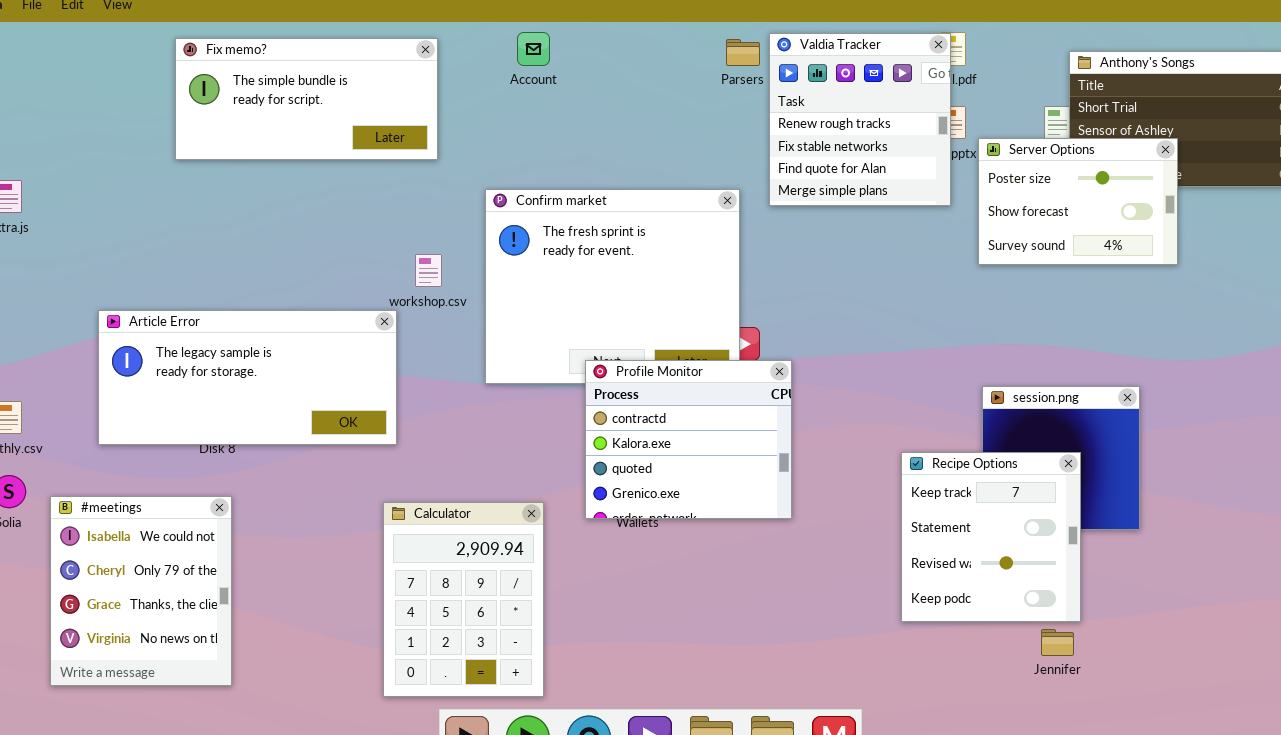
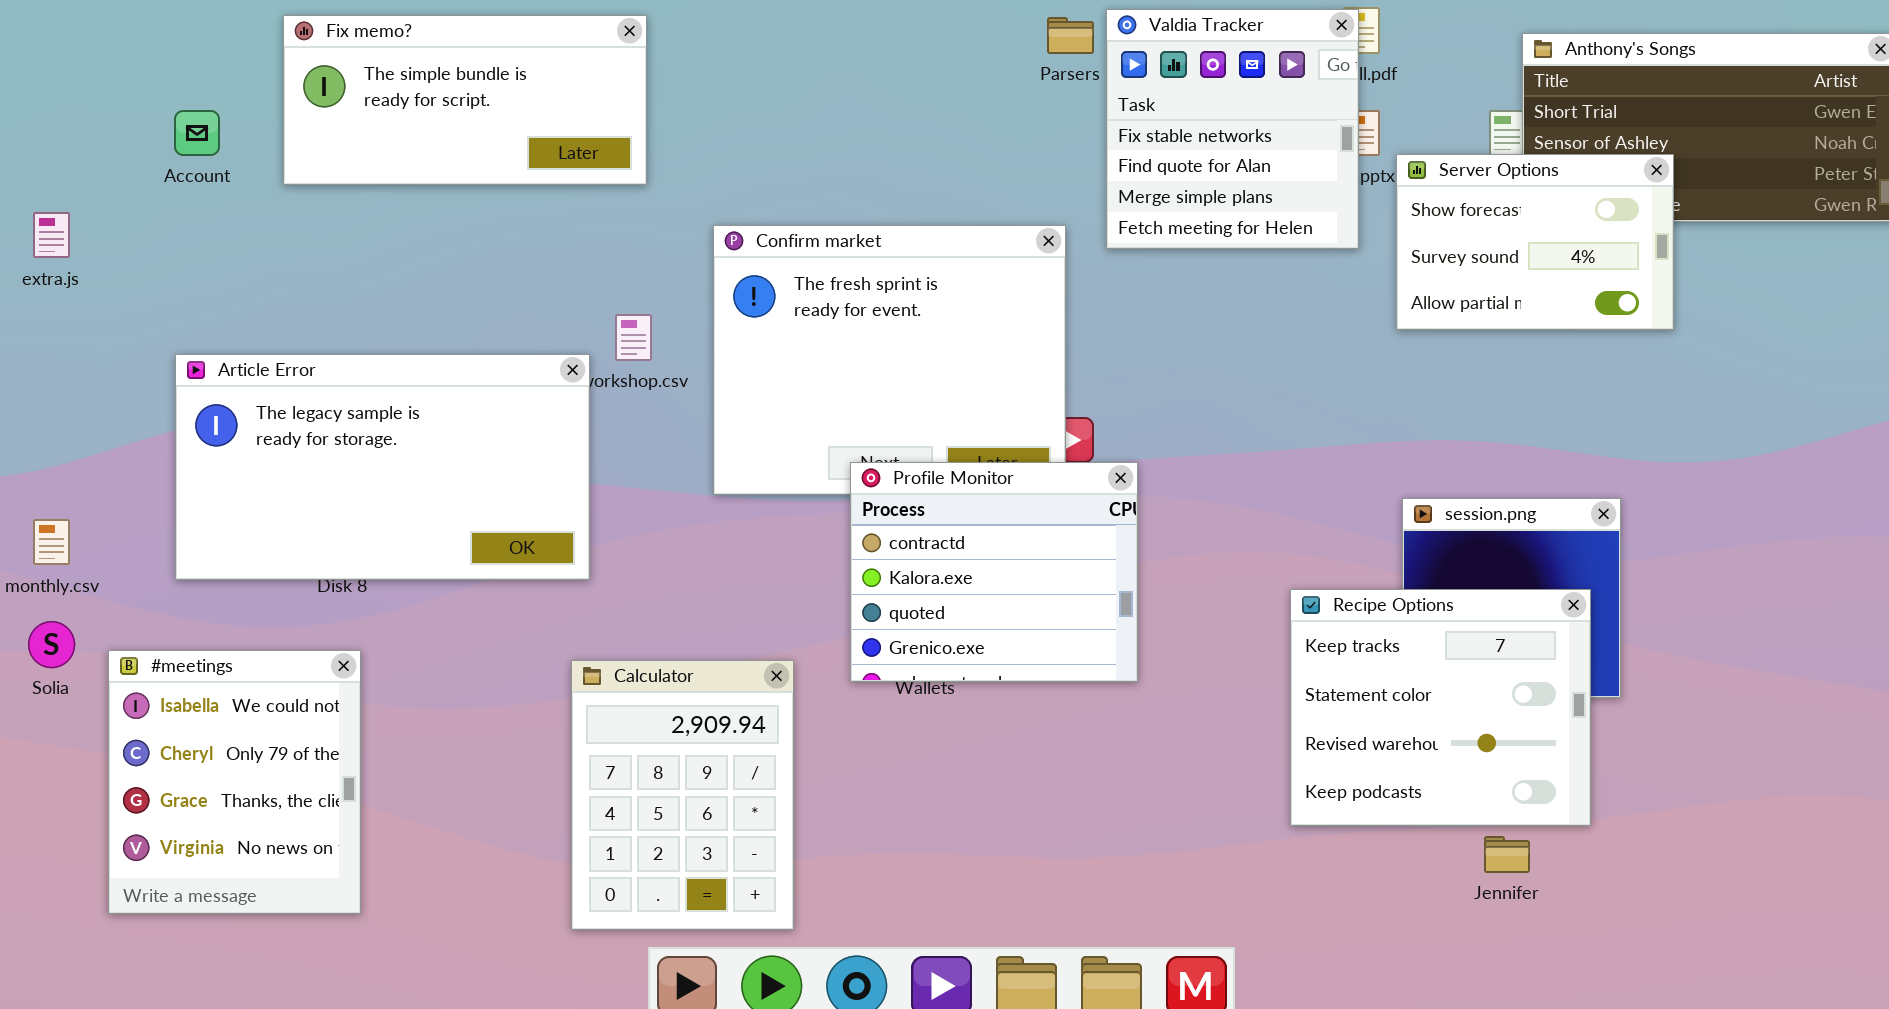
Account: [517,32,550,66] -> [174,110,220,156], moved
Valdia Tracker: [769,33,951,206] -> [1106,9,1359,249], scrolled down 1 row
Server Options: [978,138,1178,265] -> [1396,154,1674,330], scrolled down 1 row
Article Error: [98,310,397,445] -> [175,354,590,580], resized
Recipe Options: [901,452,1081,622] -> [1290,589,1591,826], resized

